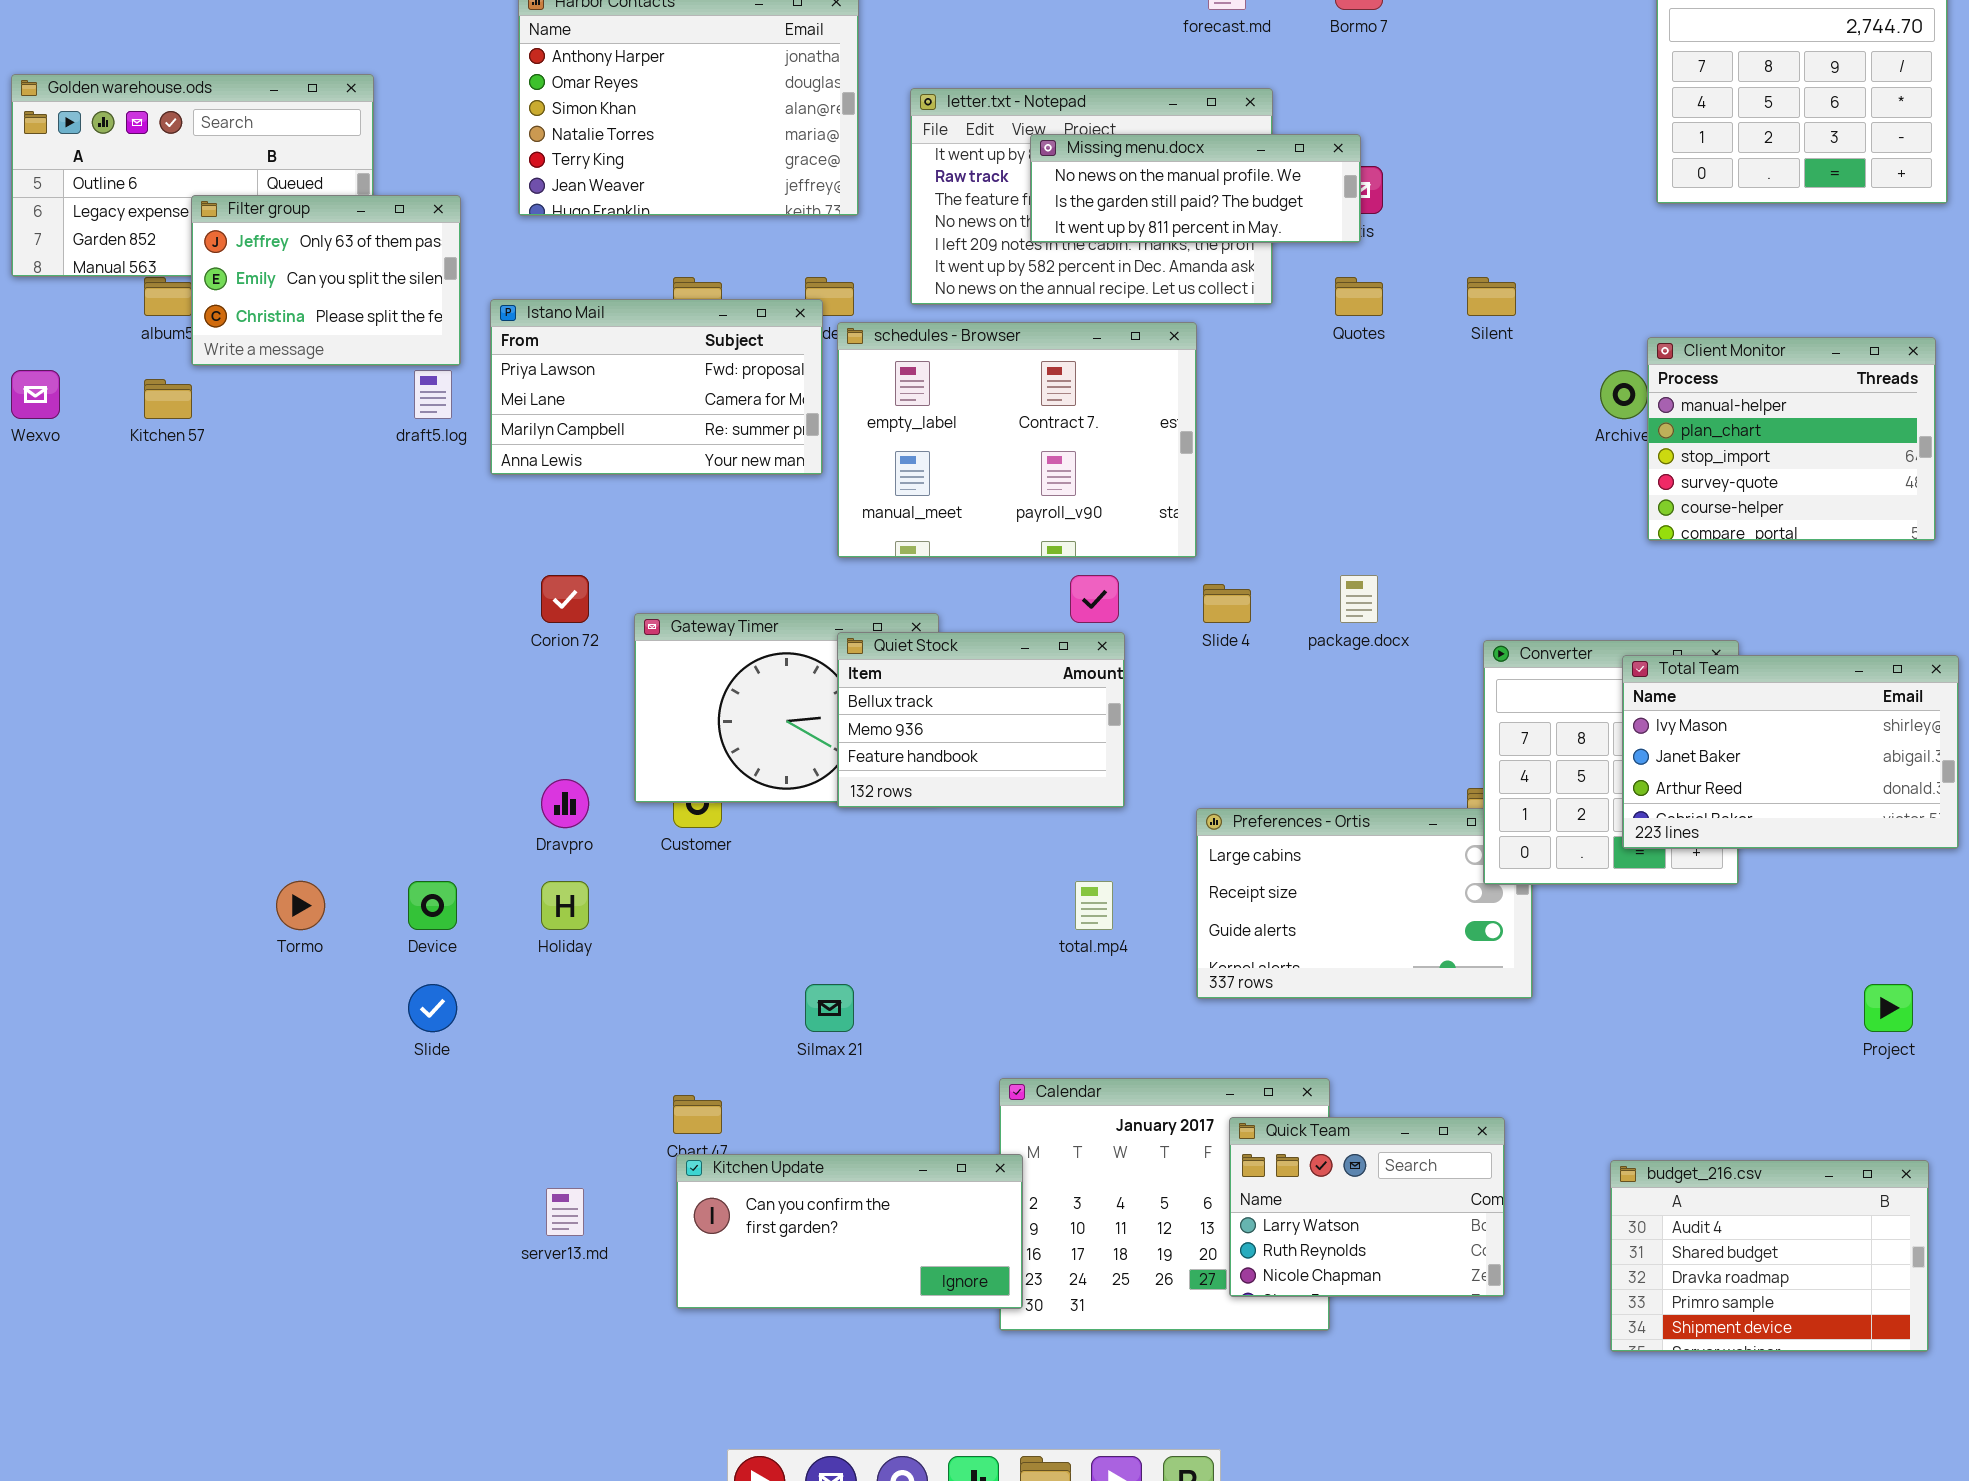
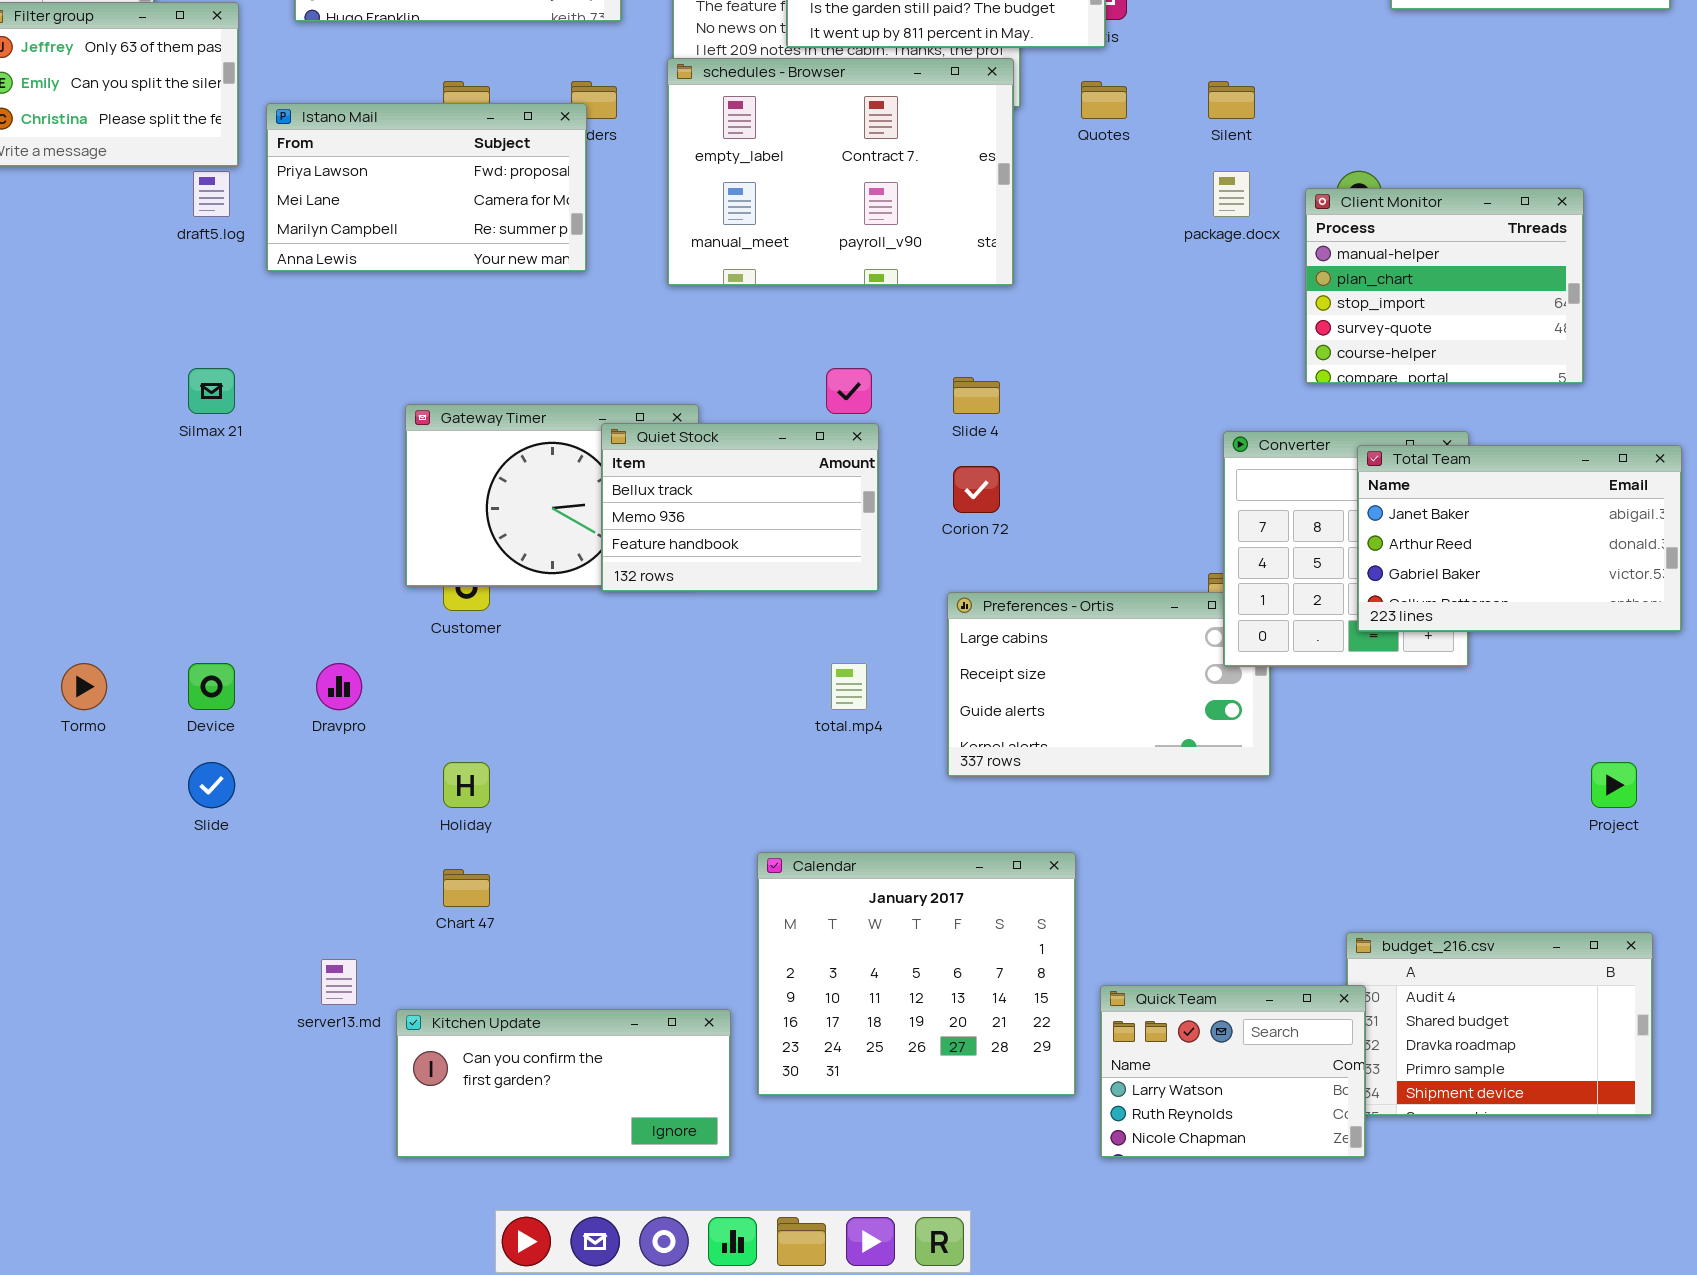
schedules - Browser: [837,322,1197,558] -> [667,58,1014,286], moved
Client Monitor: [1647,337,1936,541] -> [1305,188,1584,384], moved
Corion 72: [541,575,589,623] -> [953,466,1000,513], moved
package.docx: [1340,575,1378,623] -> [1213,171,1250,217], moved
Total Team: [1622,655,1959,849] -> [1357,445,1682,632], scrolled down 1 row
Dravpro: [541,779,589,828] -> [316,663,362,710], moved
Holiday: [541,881,589,930] -> [443,762,490,808], moved
Silmax 21: [805,984,854,1032] -> [188,368,235,414], moved
Quick Team: [1229,1117,1505,1297] -> [1100,985,1366,1158], moved
Kitchen Update: [676,1154,1023,1309] -> [396,1009,731,1158], moved

